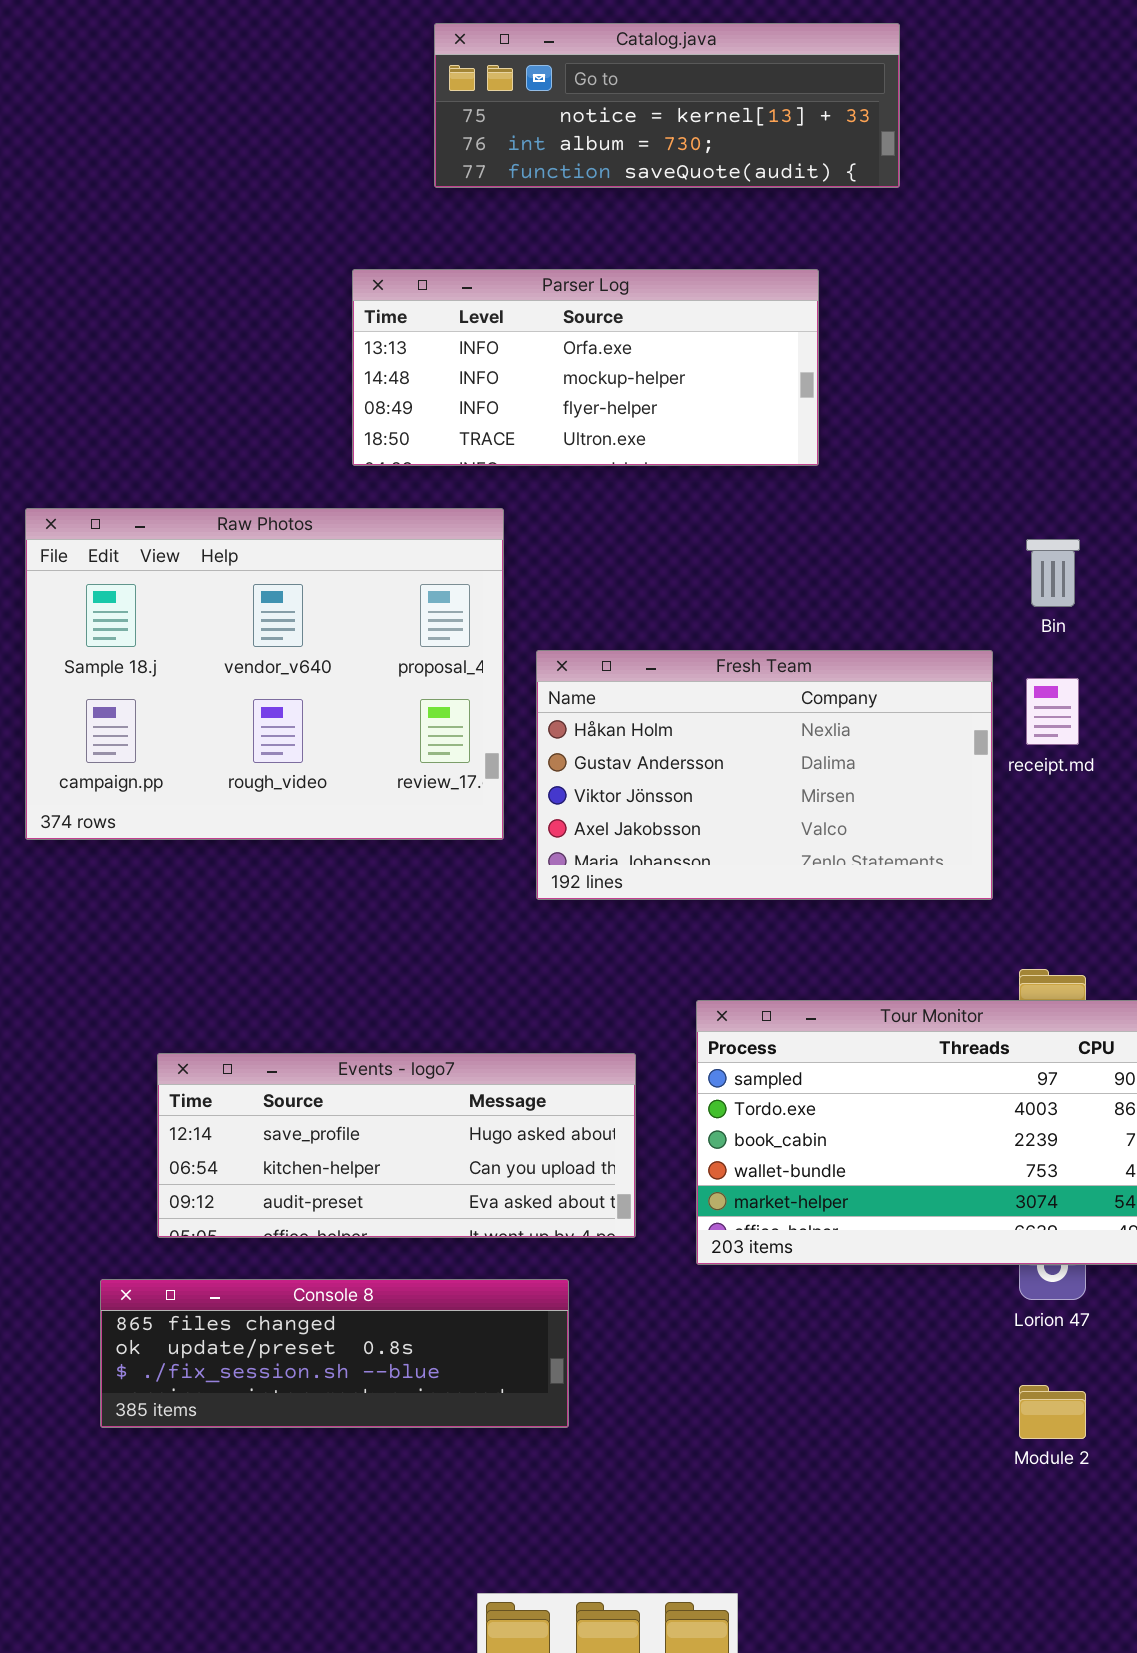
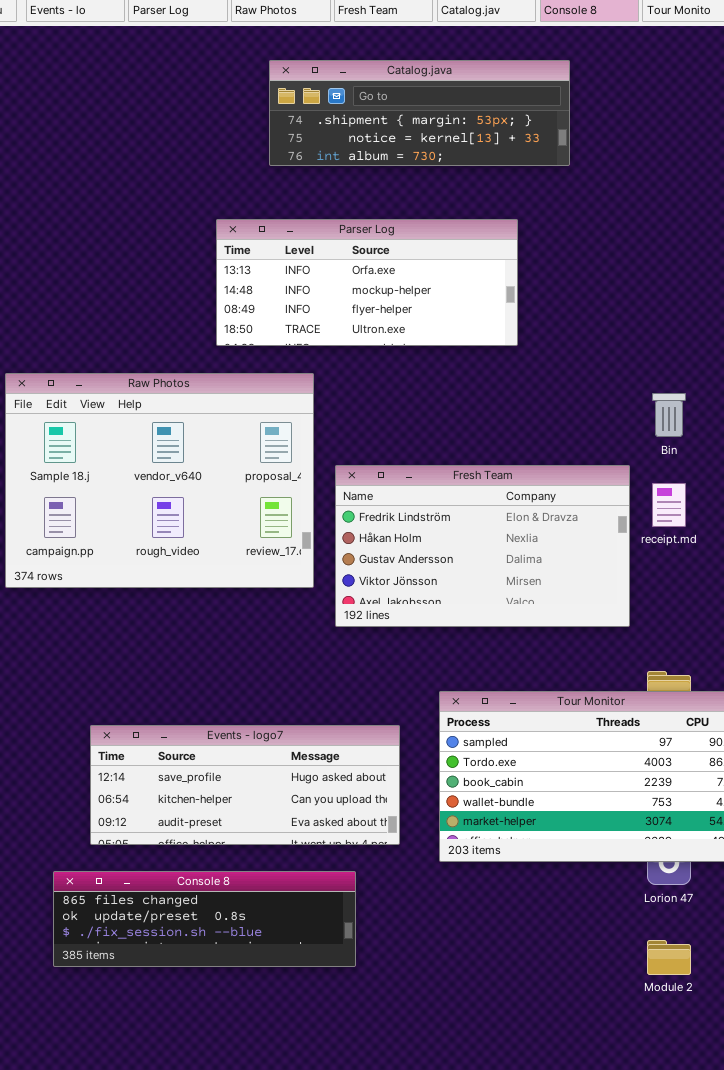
Catalog.java: [434,23,900,188] -> [269,60,570,166], scrolled up 1 row
Fresh Team: [536,650,993,900] -> [335,465,630,627], scrolled up 1 row

